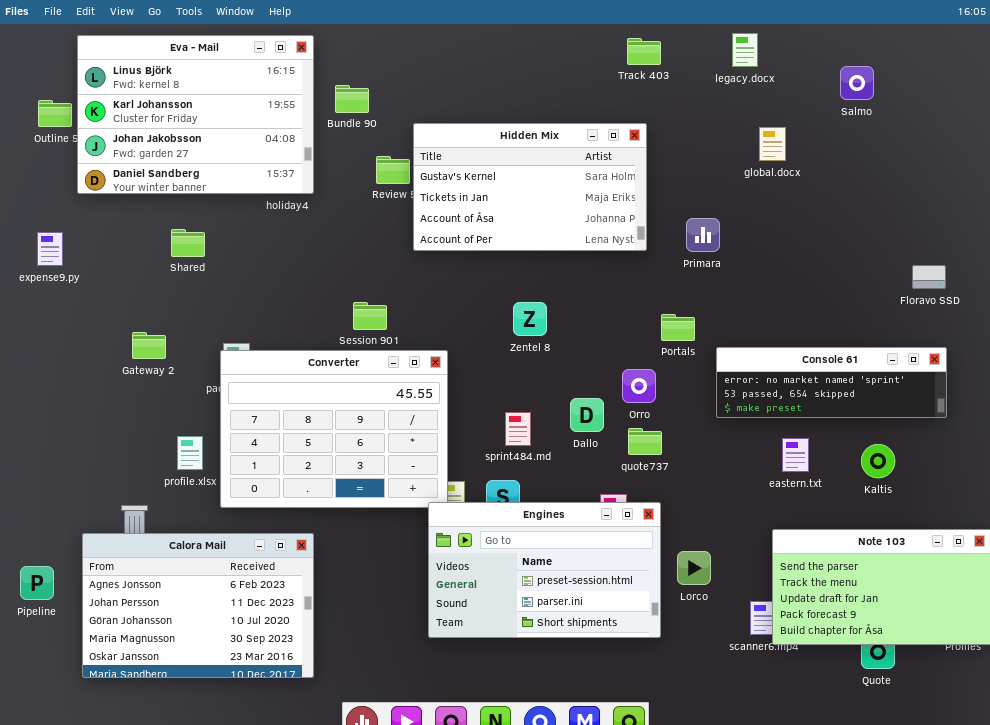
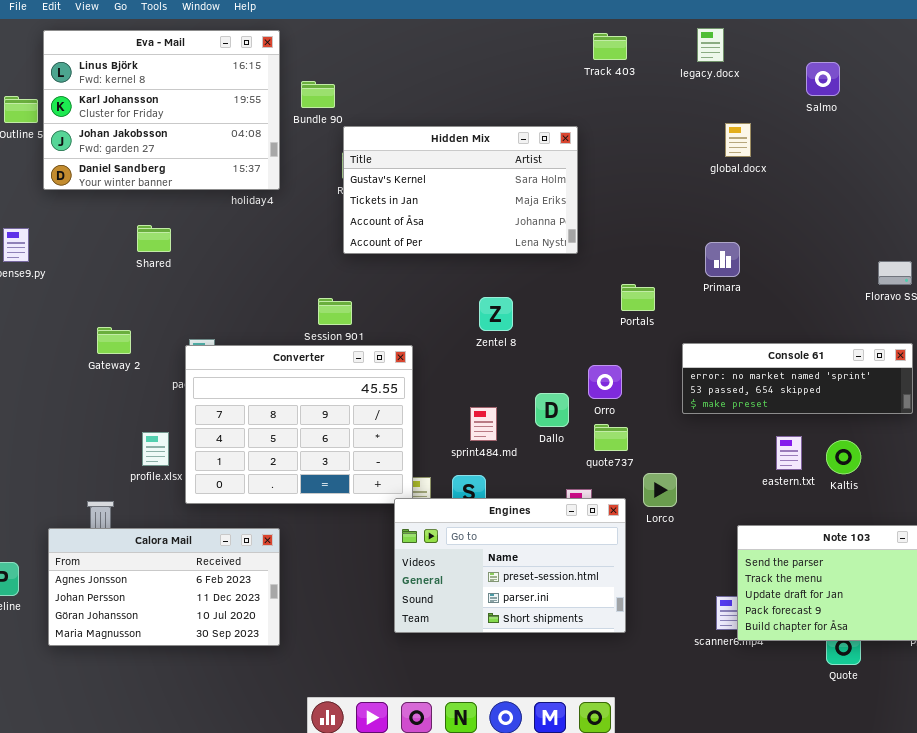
Hidden Mix: [413,123,647,251] -> [343,126,578,254], moved
Primara: [686,218,720,252] -> [705,242,740,277], moved
Portals: [661,314,695,341] -> [621,284,655,311], moved
eastern.txt: [782,438,809,472] -> [776,436,802,470], moved
Calora Mail: [82,533,314,678] -> [48,528,280,646], resized
Lorco: [677,551,711,585] -> [643,473,677,507], moved

